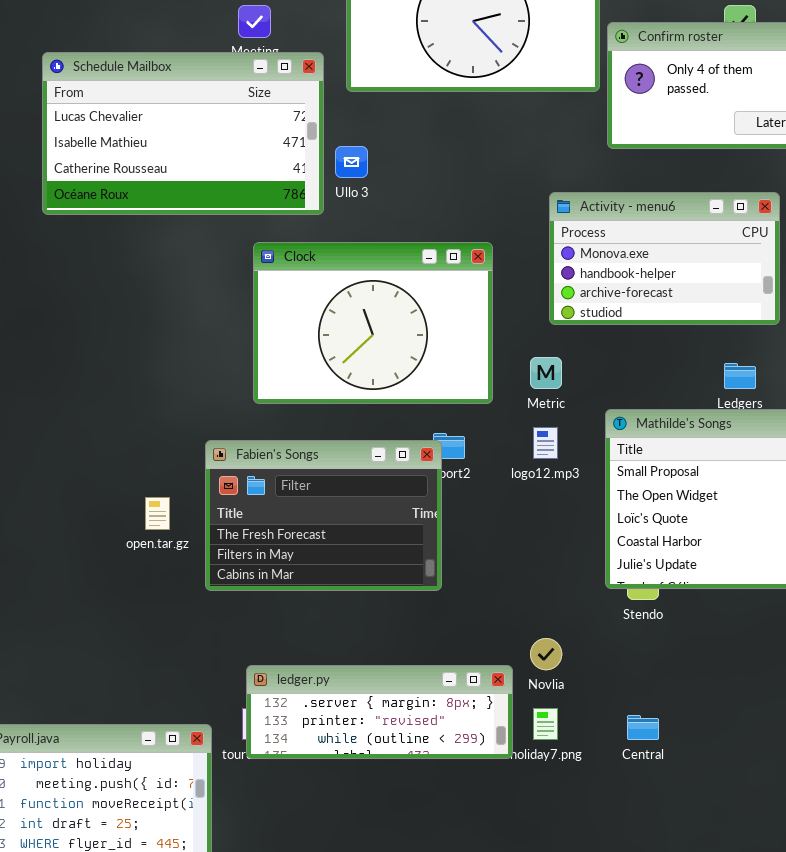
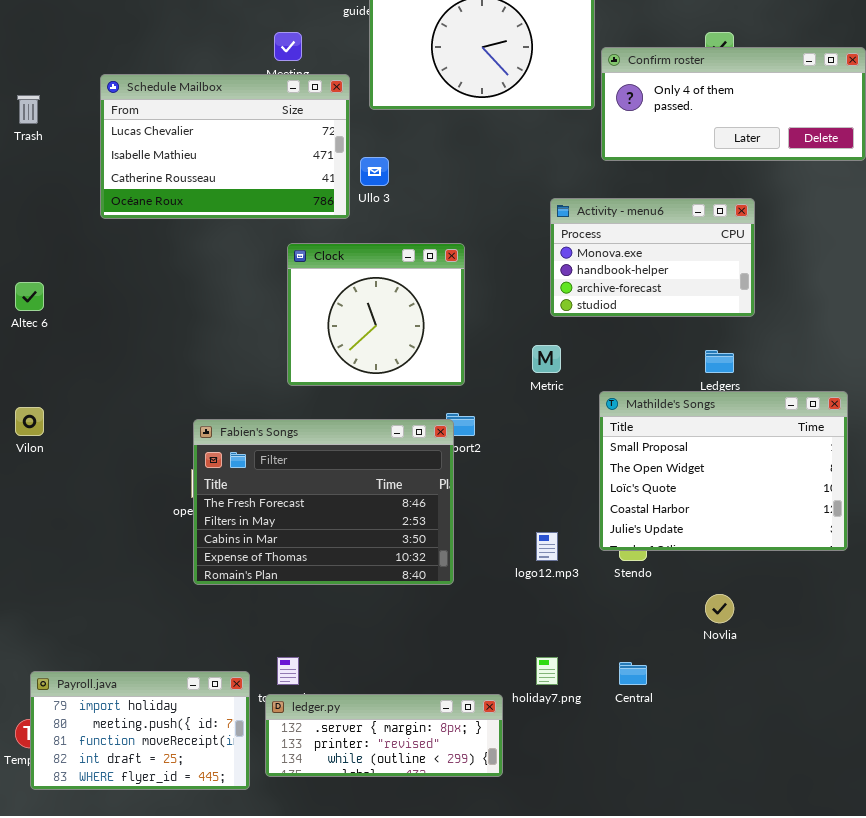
Clock: [253,242,493,404] -> [287,243,465,386], resized
logo12.mp3: [533,427,558,459] -> [536,532,558,561], moved
Fabien's Songs: [205,440,442,591] -> [193,419,454,585], resized
Novlia: [530,638,562,670] -> [705,594,734,623], moved
ledger.py: [246,665,513,759] -> [265,694,503,777], moved

